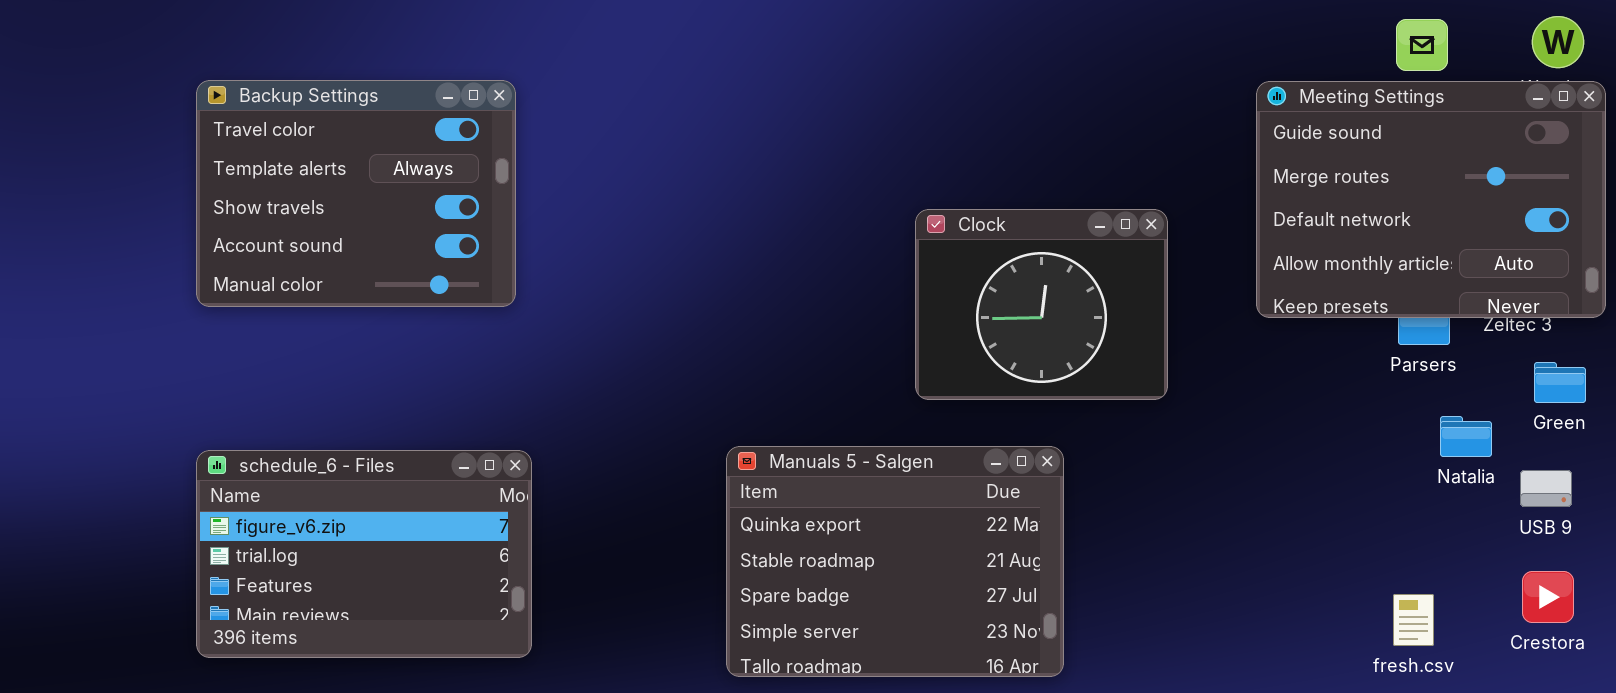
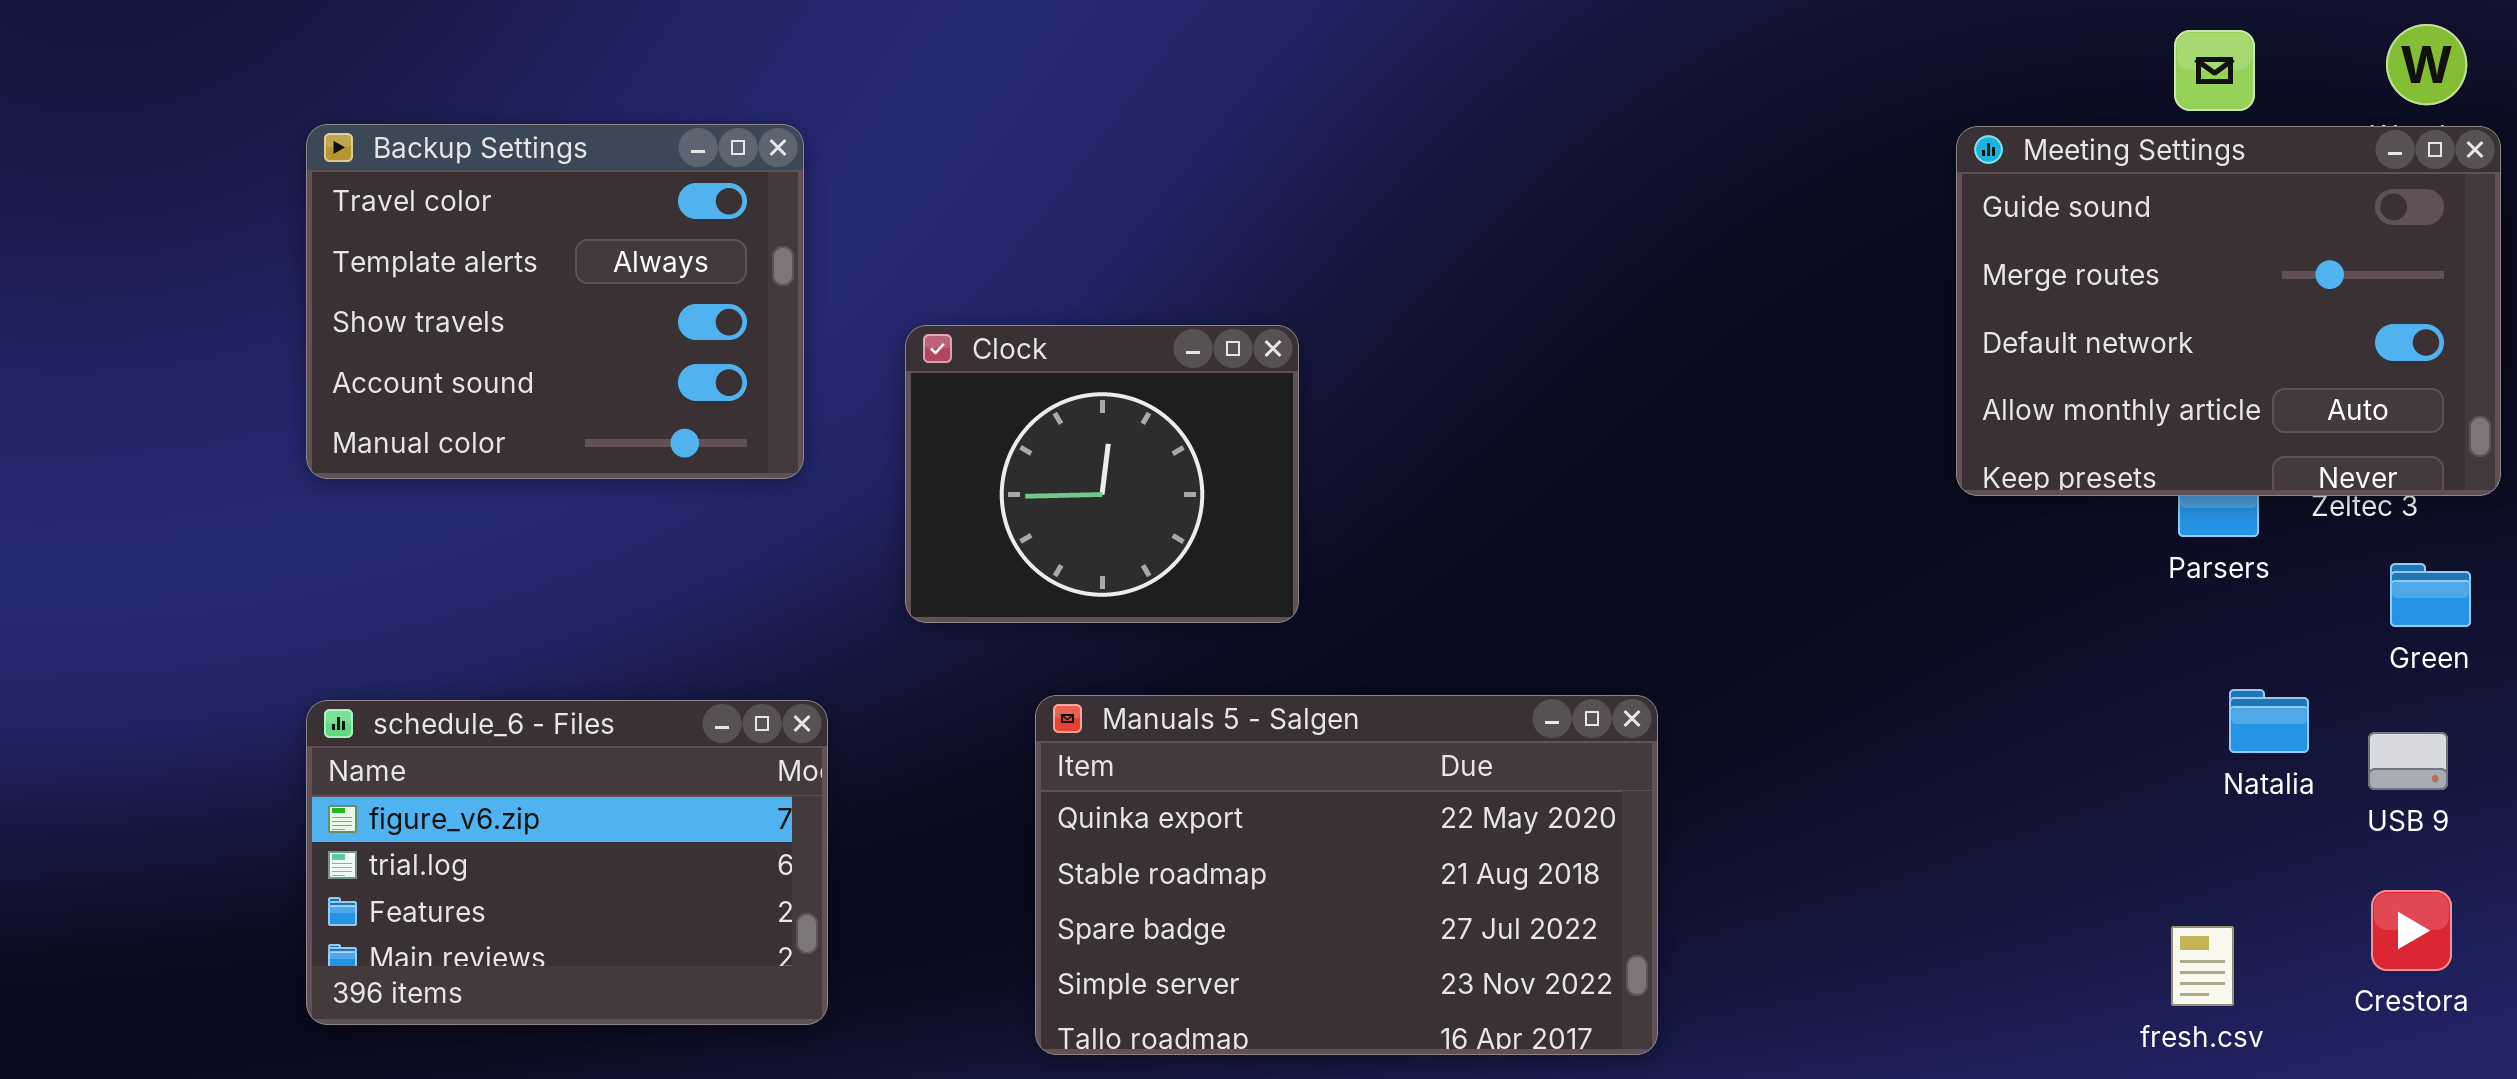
Clock: [915,209,1168,400] -> [905,325,1299,623], moved
Natalia: [1440,416,1492,457] -> [2229,689,2309,753], moved
Manuals 5 - Salgen: [726,446,1064,677] -> [1035,695,1658,1055], resized

